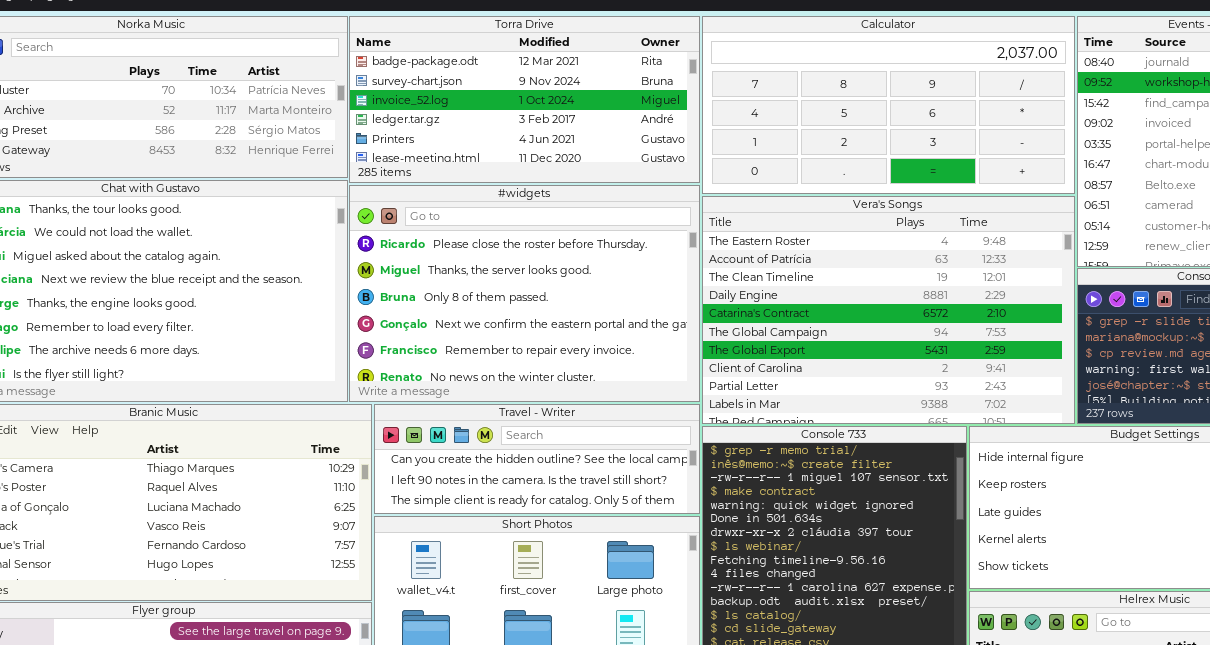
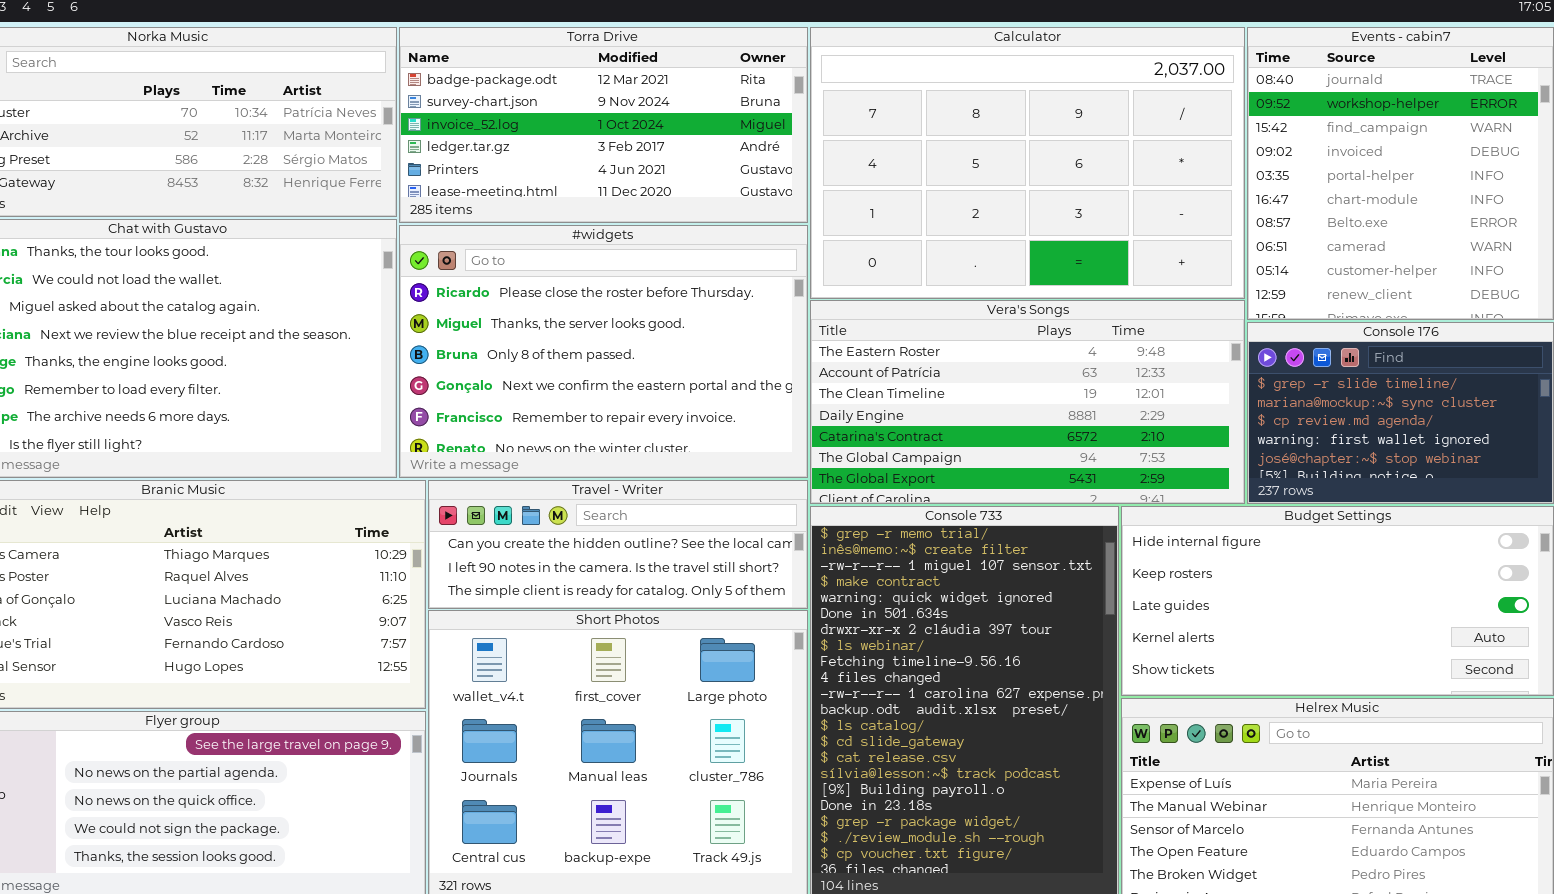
Calculator: [702,16,1075,194] -> [810,27,1245,299], resized
Vera's Songs: [702,196,1075,424] -> [810,300,1245,504], resized

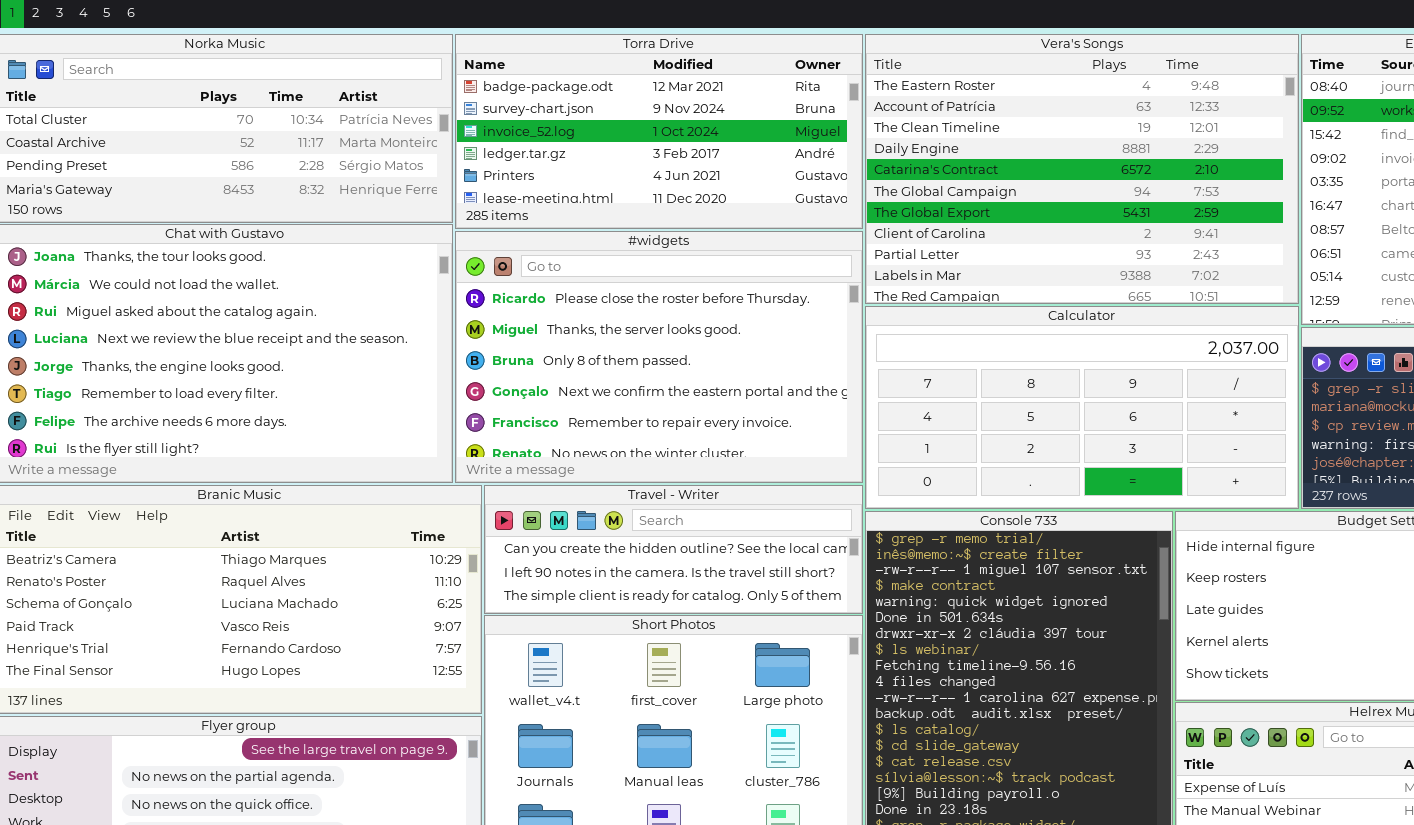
Calculator: [810,27,1245,299] -> [865,306,1299,509], moved, resized
Vera's Songs: [810,300,1245,504] -> [865,34,1299,304], moved, resized

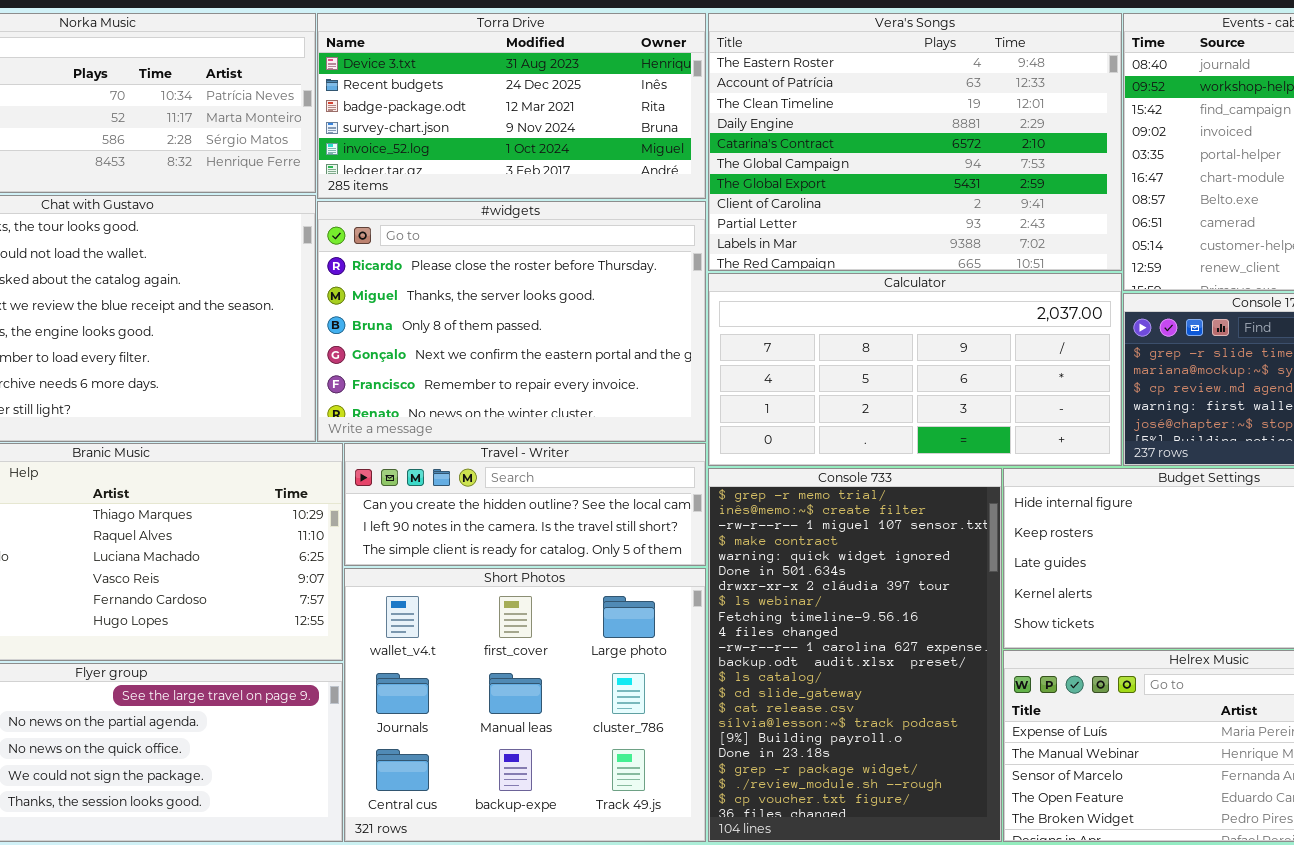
Torra Drive: [455,34,863,229] -> [317,13,706,199], scrolled up 2 rows

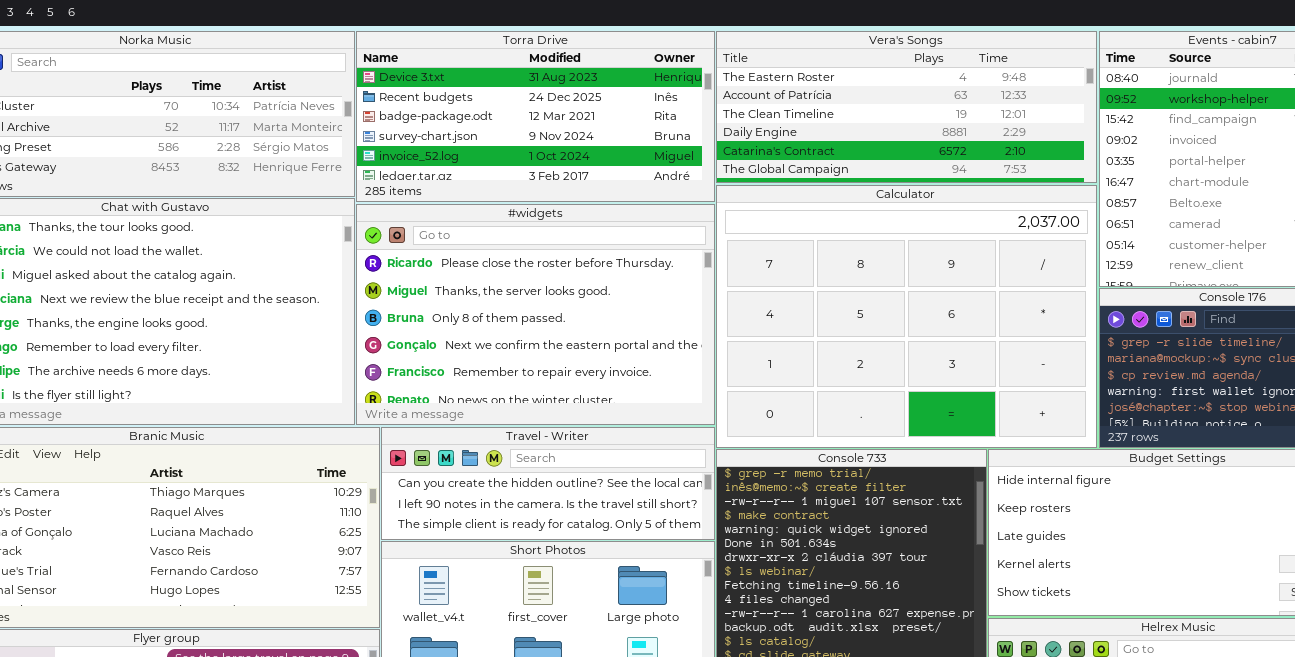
Vera's Songs: [708,13,1122,271] -> [716,31,1097,183], resized
Calculator: [708,273,1122,466] -> [716,185,1097,448], resized

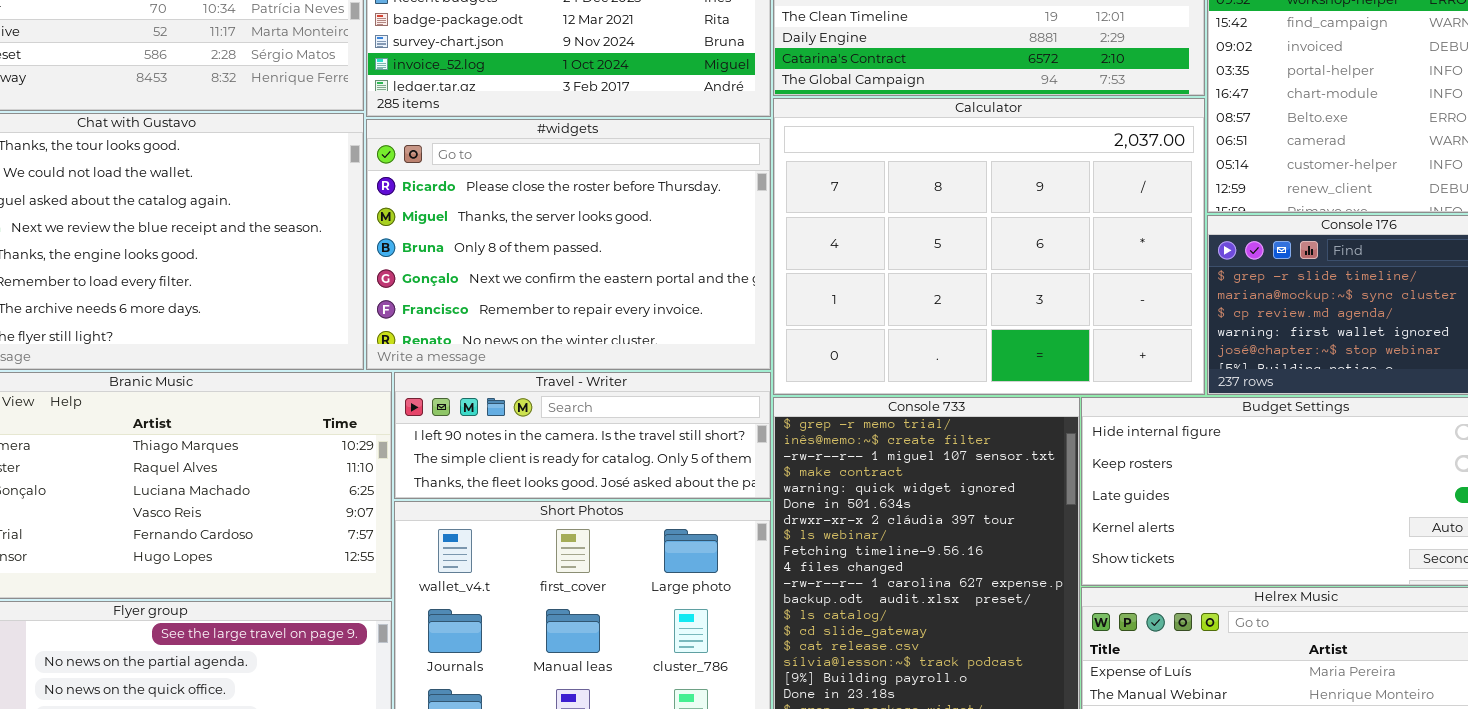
Travel - Writer: [381,427,715,540] -> [394,372,771,499], scrolled down 1 row

